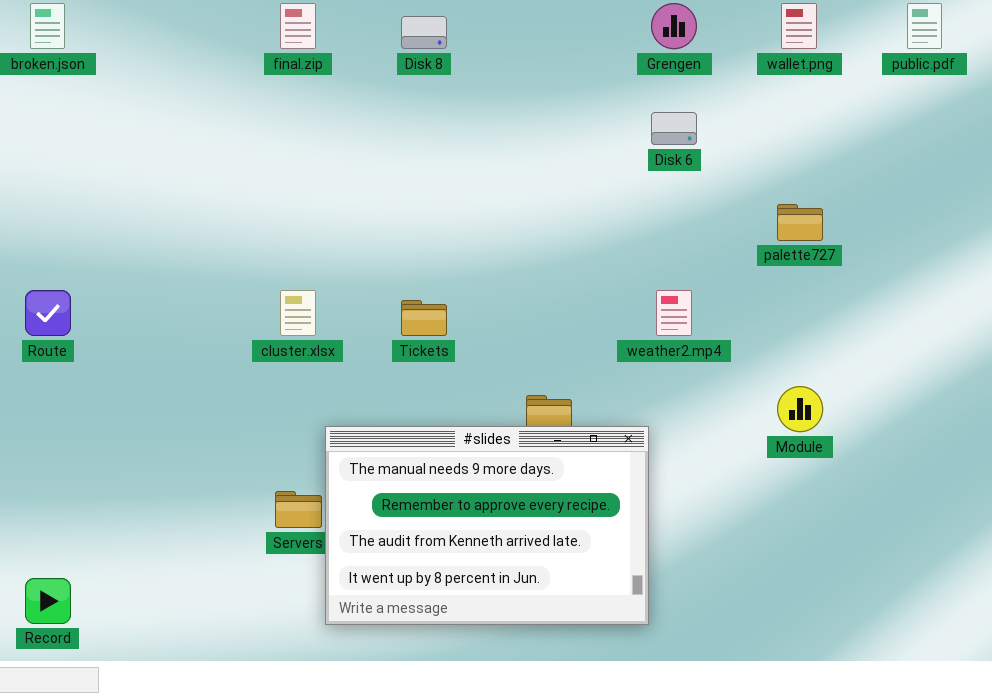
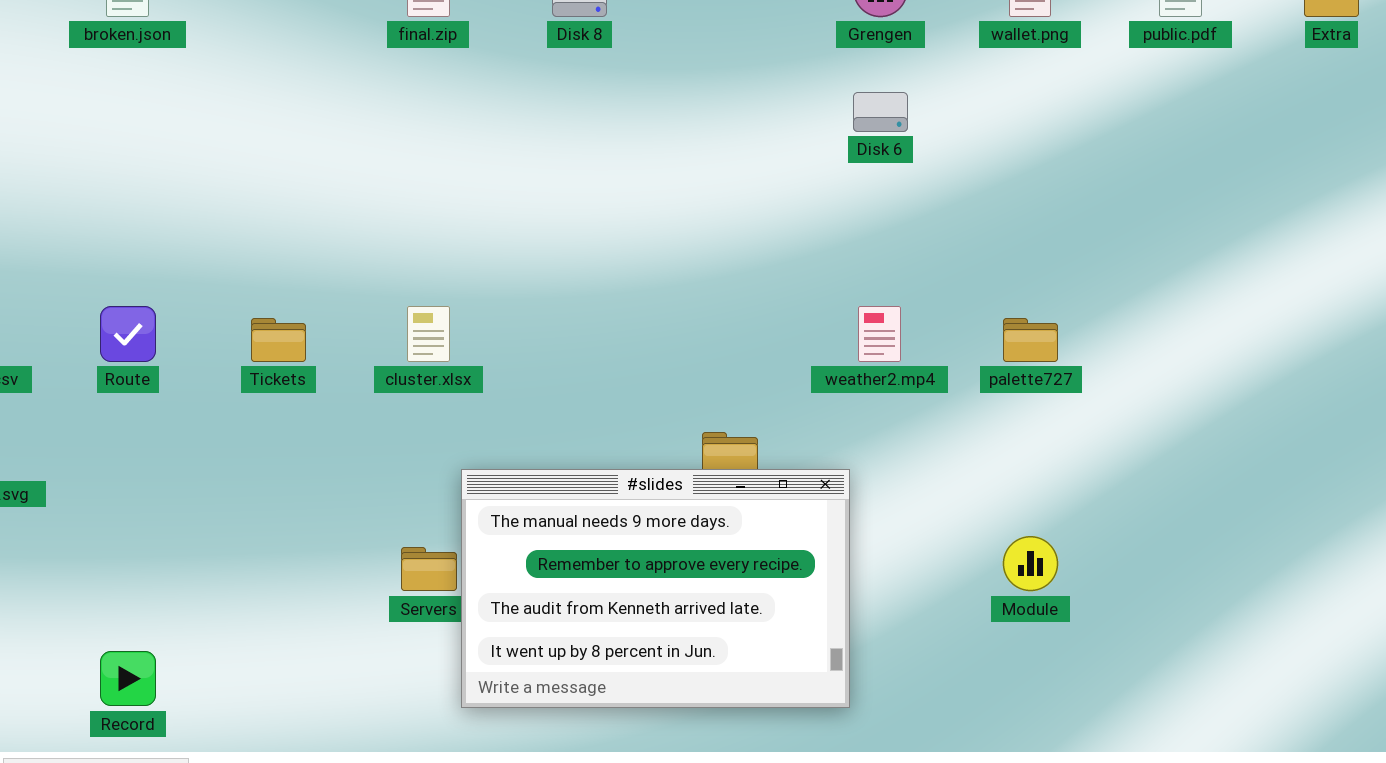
palette727: [777,204,823,241] -> [1003,318,1058,362], moved
Tickets: [401,300,447,336] -> [251,318,306,362], moved
Module: [777,386,823,432] -> [1003,536,1058,591], moved

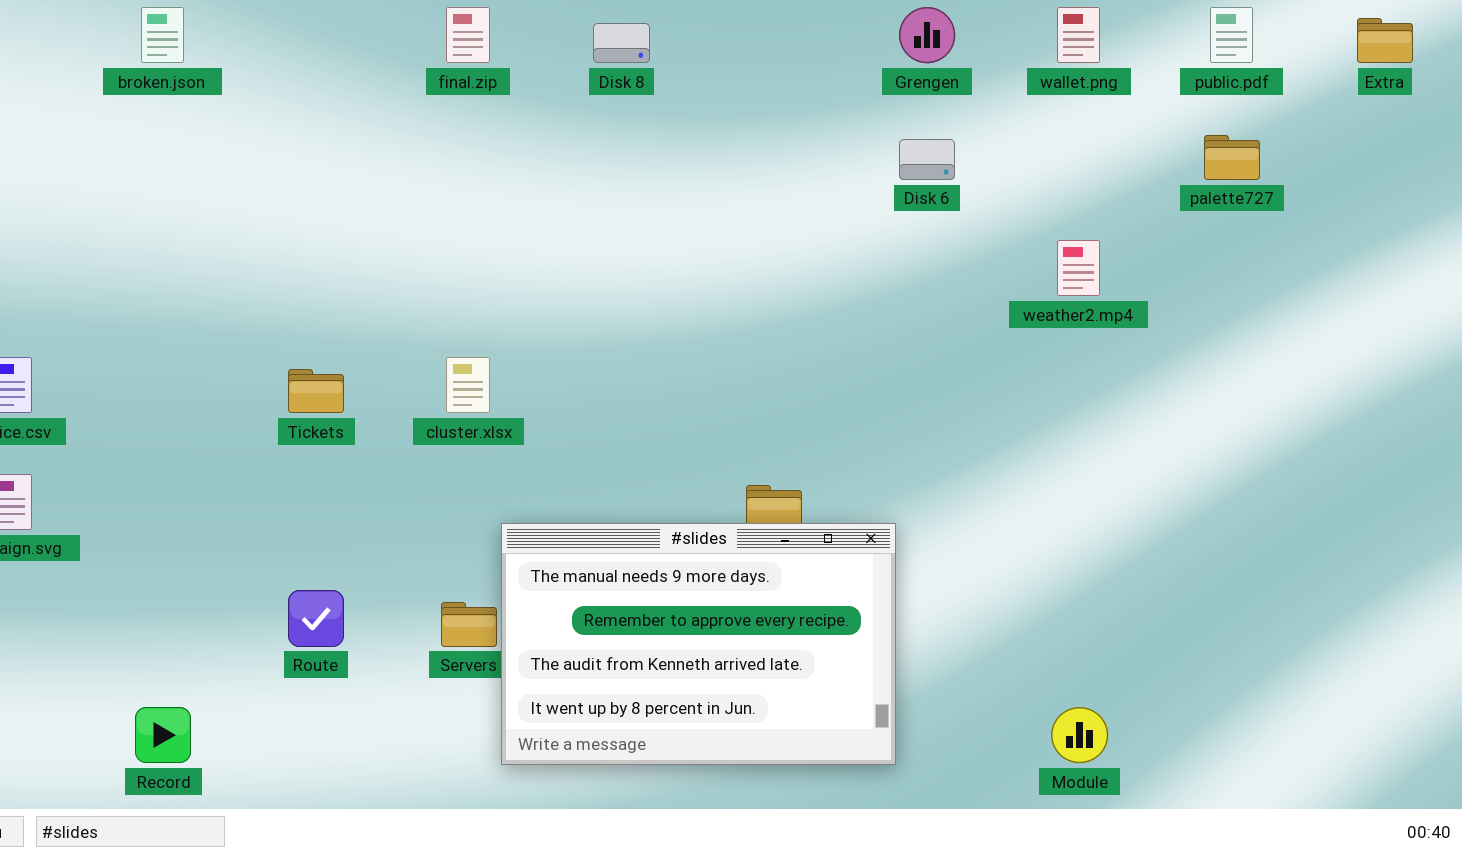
Route: [100,306,156,362] -> [288,590,344,647], moved
weather2.mp4: [858,306,901,362] -> [1057,240,1100,296], moved
palette727: [1003,318,1058,362] -> [1204,135,1260,180], moved
Module: [1003,536,1058,591] -> [1051,707,1108,763], moved

